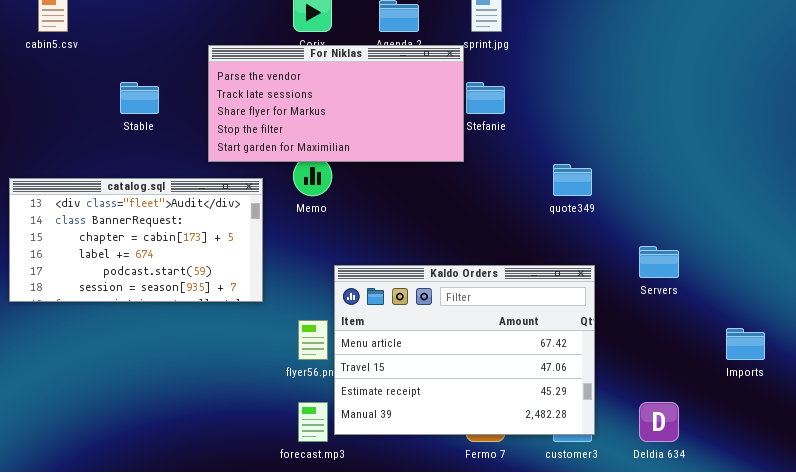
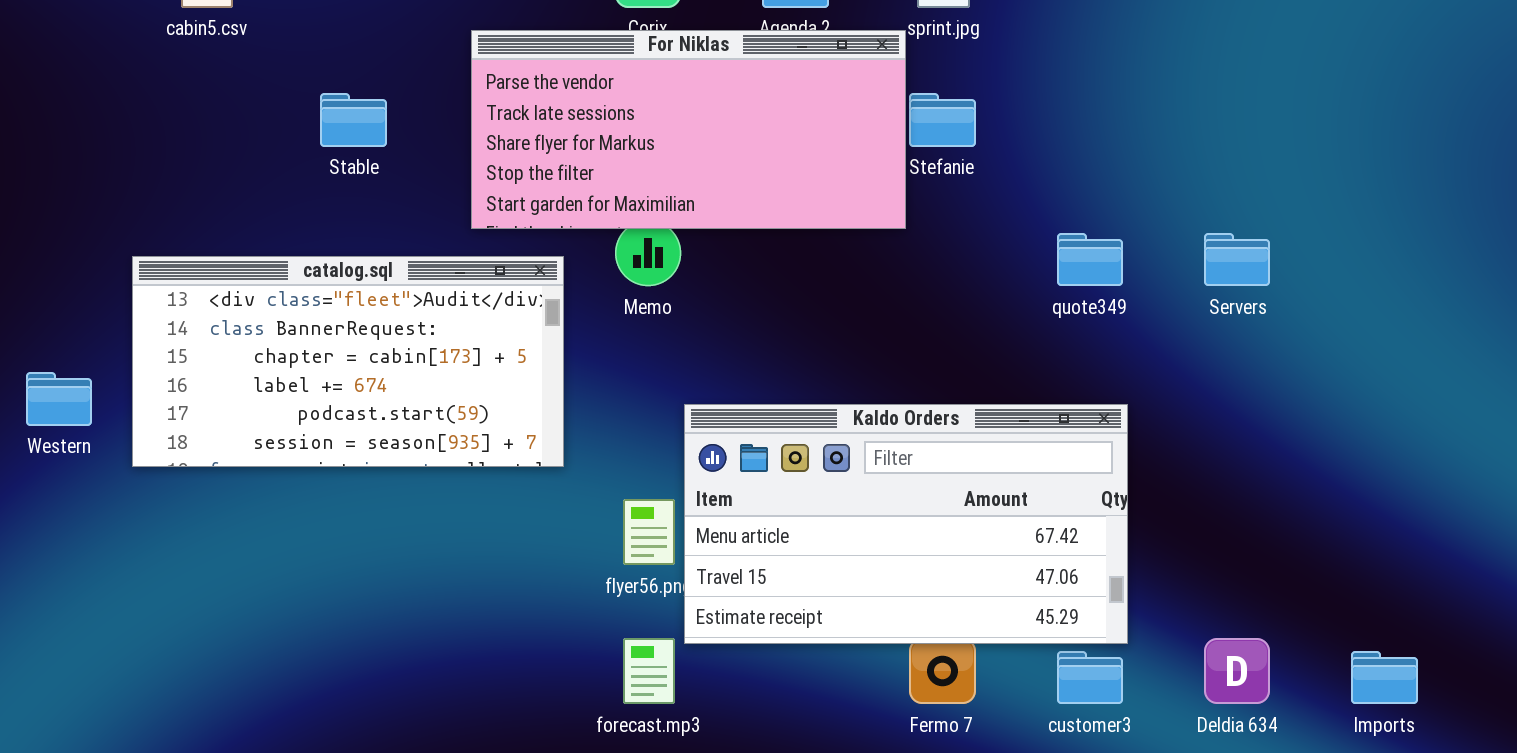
Servers: [639,246,679,278] -> [1204,233,1270,286], moved
Kaldo Orders: [334,265,595,435] -> [684,404,1128,644], resized
Imports: [726,328,765,360] -> [1351,651,1418,704], moved

